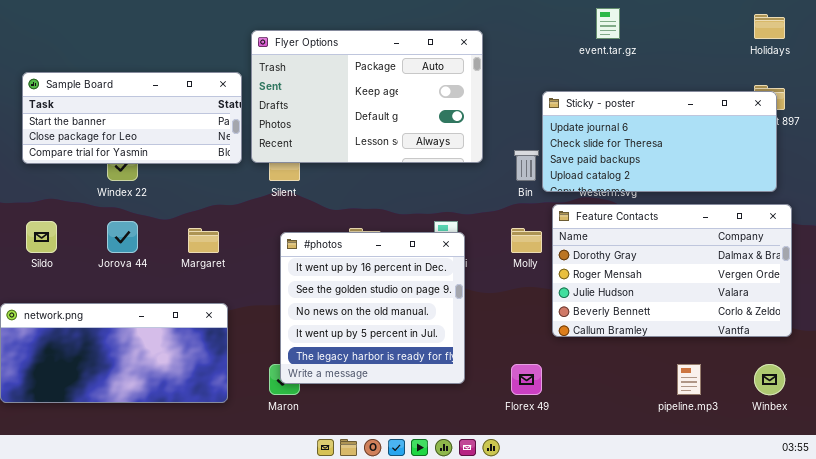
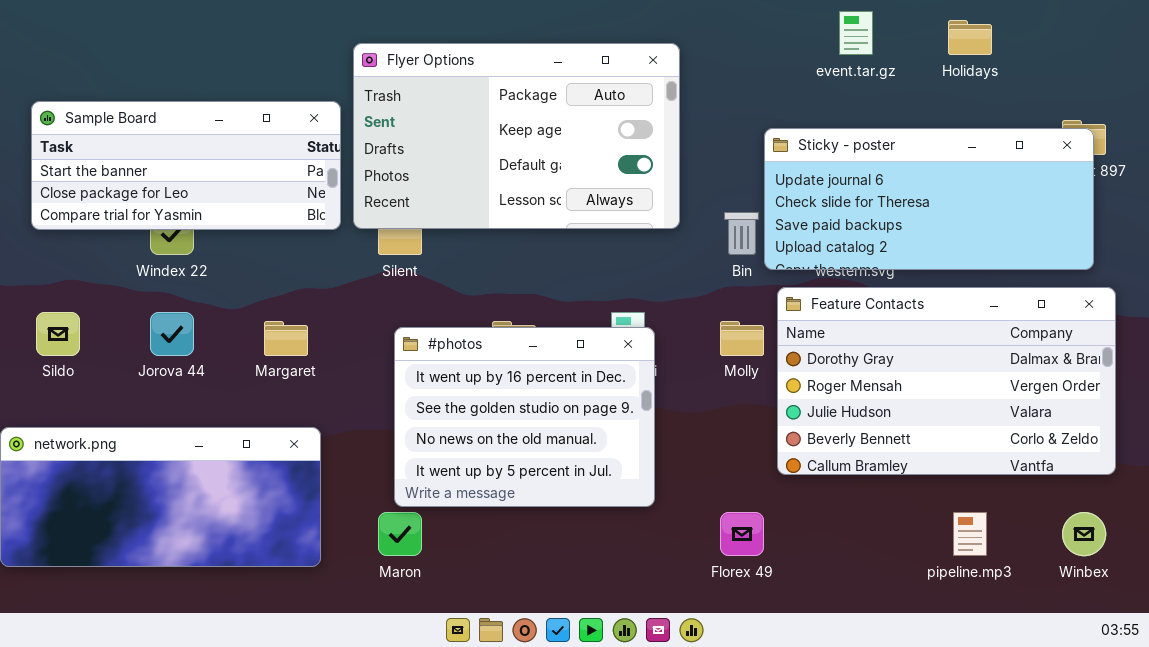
Holidays: [754,14,785,39] -> [948,20,992,55], moved
#photos: [280,232,465,384] -> [394,327,655,507], resized

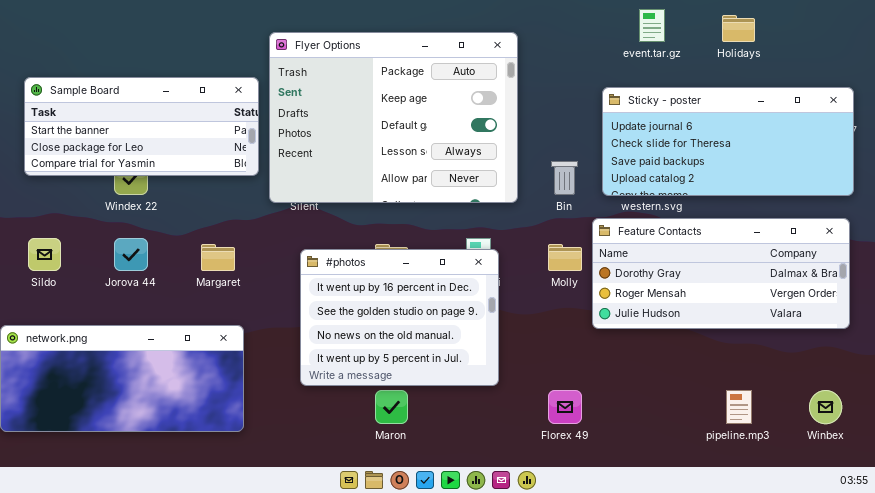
Flyer Options: [353,43,680,229] -> [269,32,518,203], resized
Sticky - poster: [764,128,1094,270] -> [602,87,854,196], moved
Feature Contacts: [777,287,1116,475] -> [592,218,850,329], resized
Maron: [378,512,422,556] -> [375,390,408,424], moved

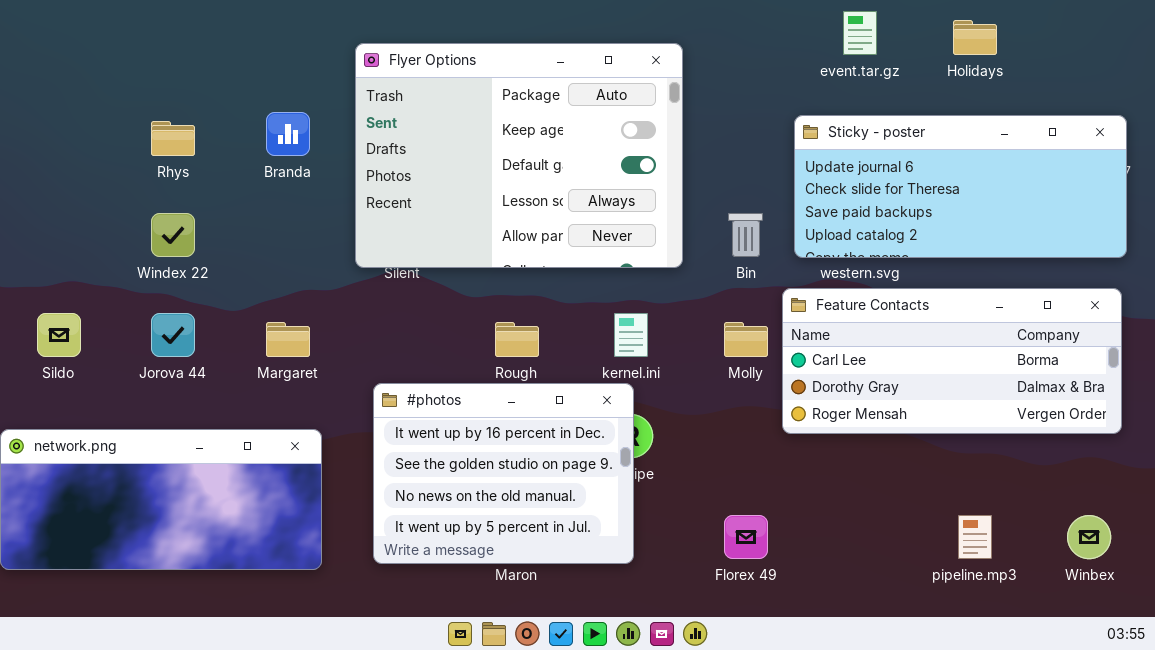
Sample Board: [24,77,259,176] -> none, closed
Feature Contacts: [592,218,850,329] -> [782,288,1122,434], scrolled up 1 row
#photos: [300,249,499,386] -> [373,383,634,564], moved

